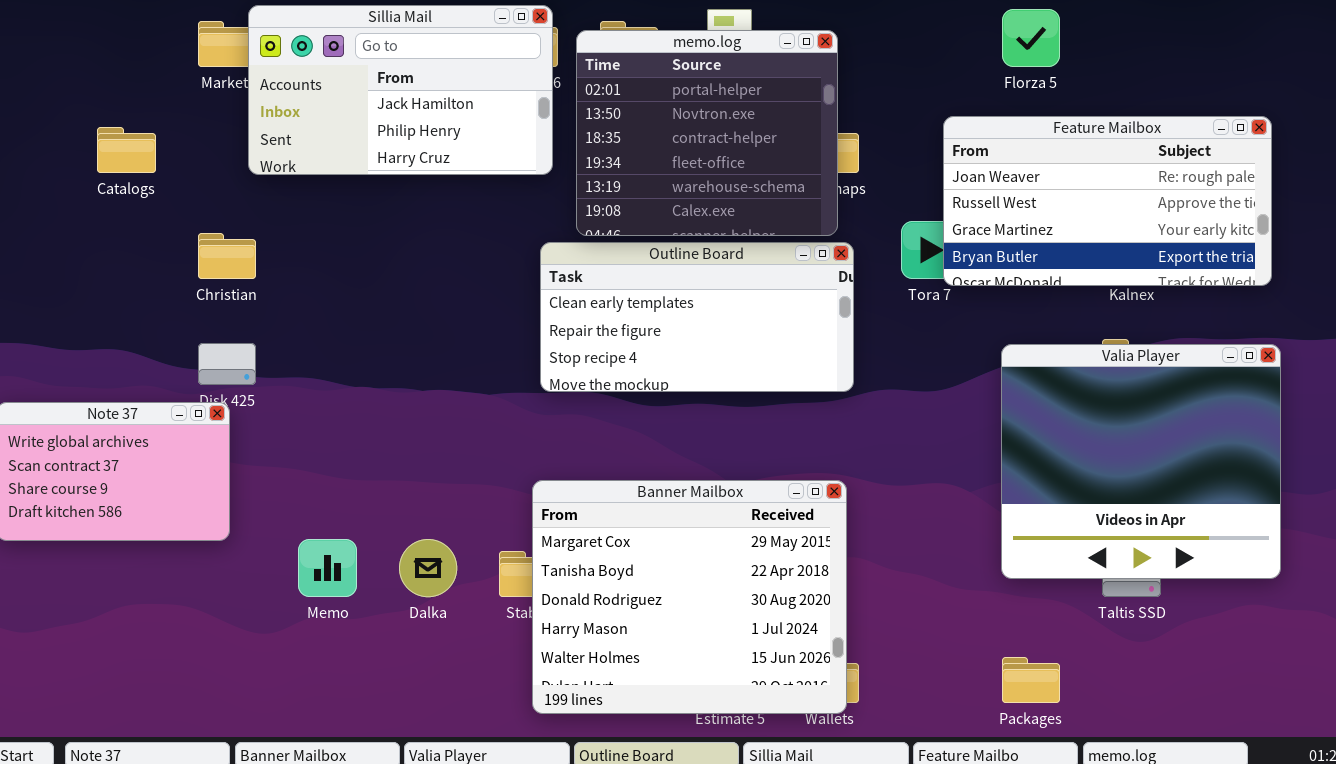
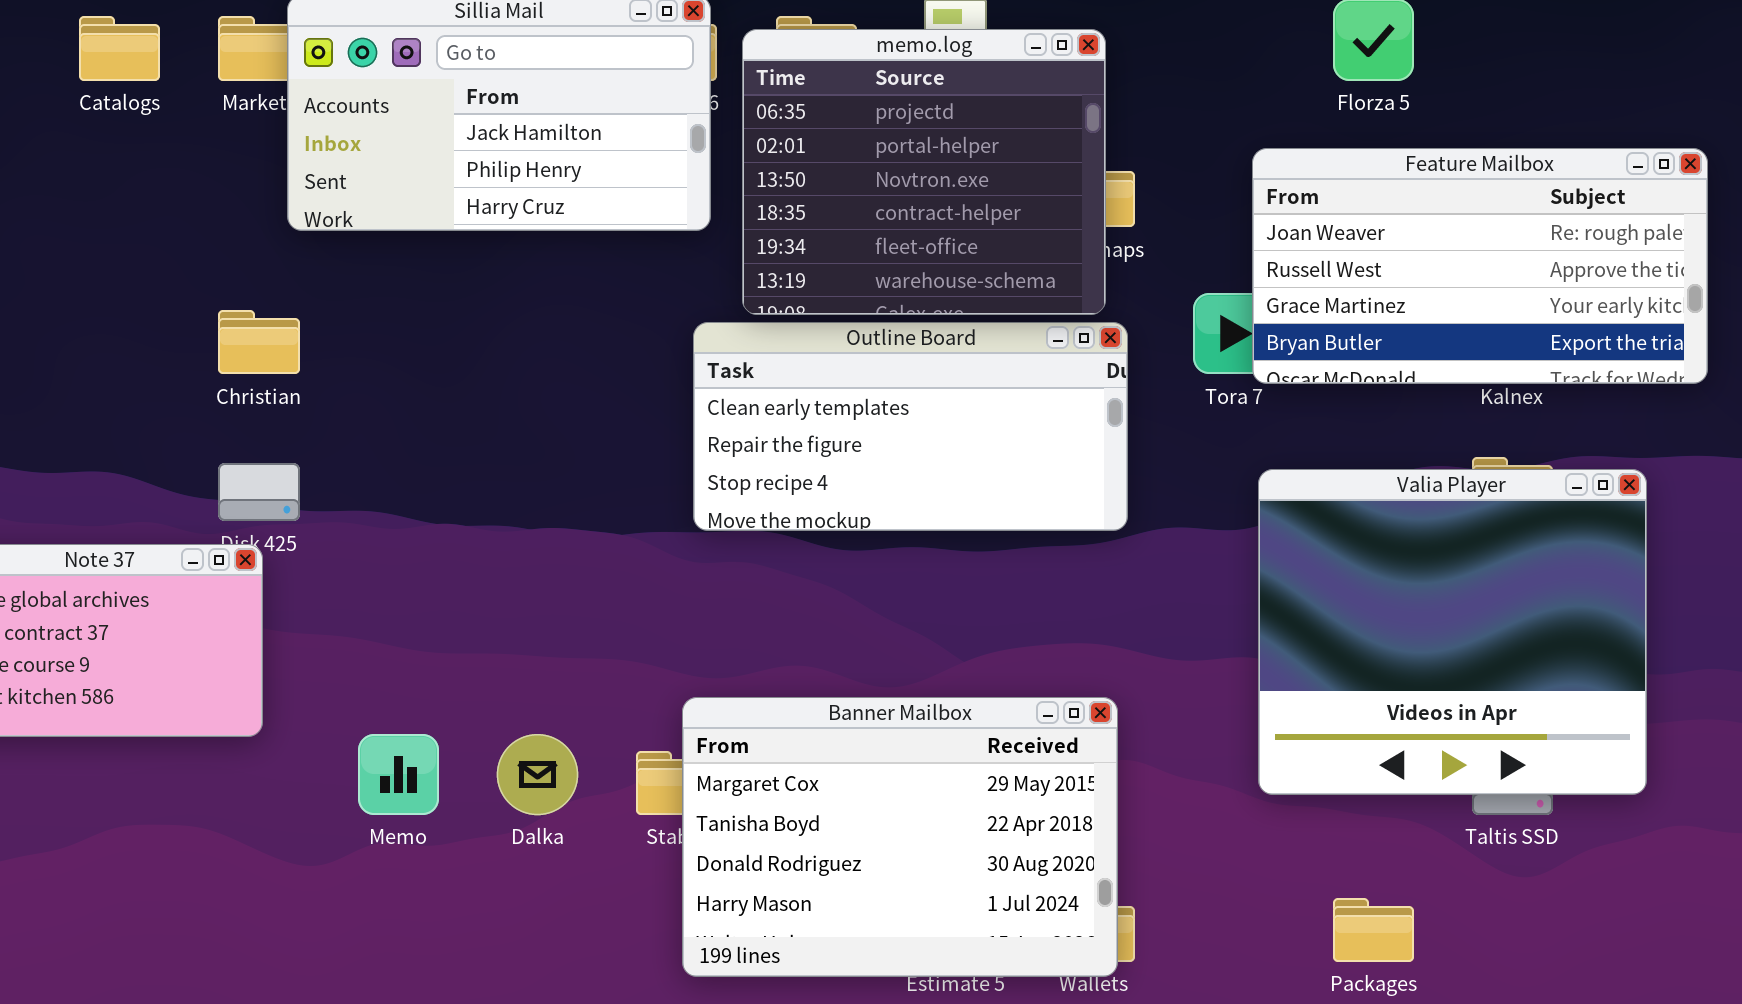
memo.log: [576,30,838,236] -> [742,29,1106,315], scrolled up 1 row
Catalogs: [97,127,156,173] -> [79,16,160,81], moved
Valia Player: [1001,344,1281,579] -> [1258,469,1647,795], moved
Banner Mailbox: [532,480,847,714] -> [682,697,1118,977], resized

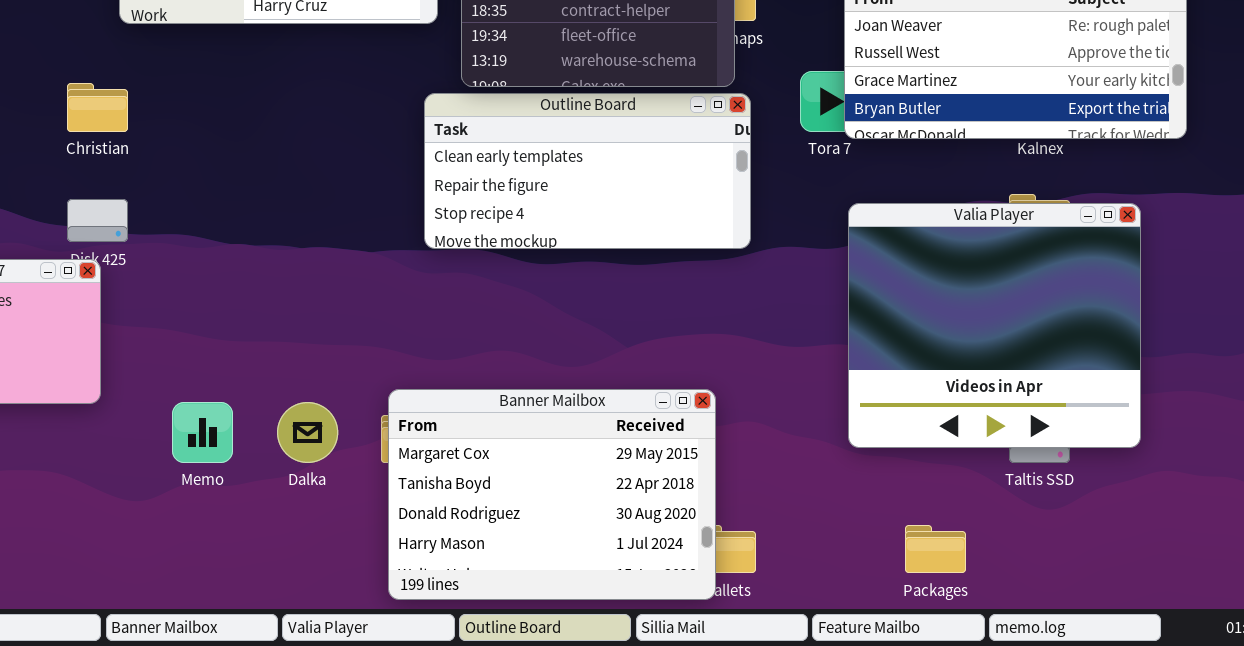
Banner Mailbox: [682,697,1118,977] -> [388,389,716,600], moved

